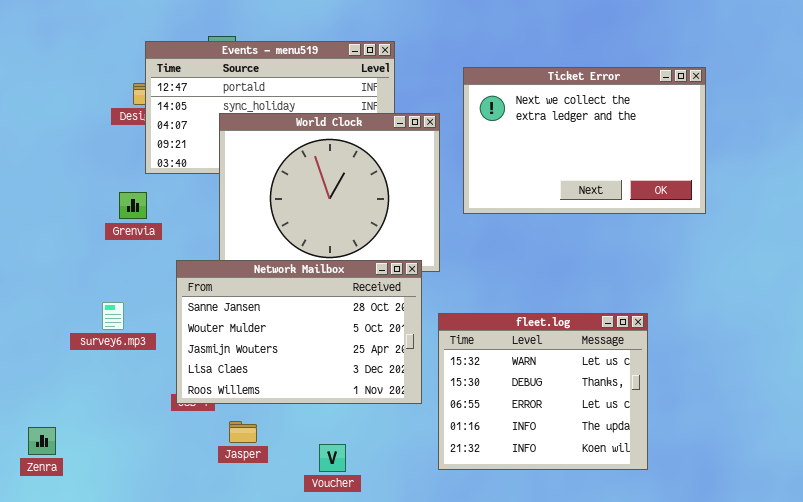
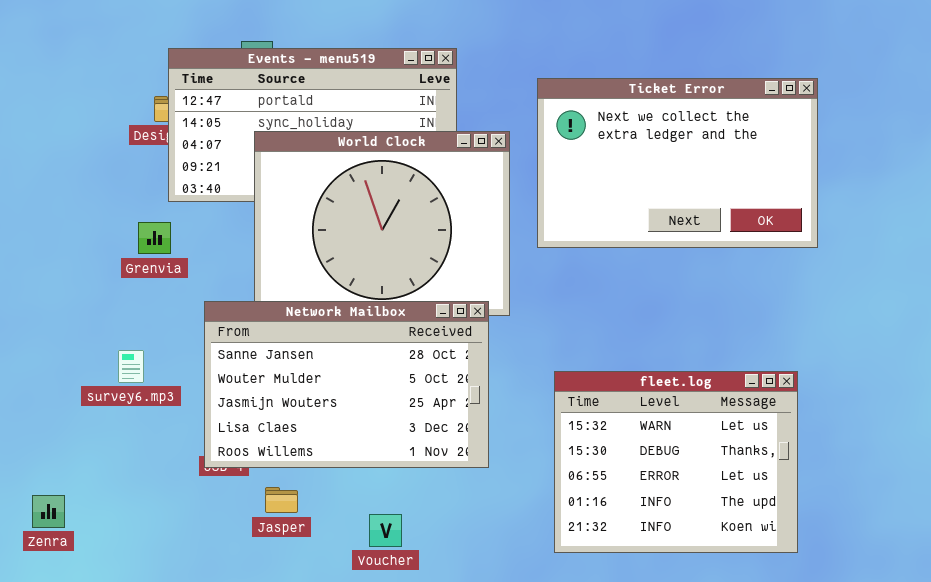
fleet.log: [438,313,648,470] -> [554,371,798,553], moved

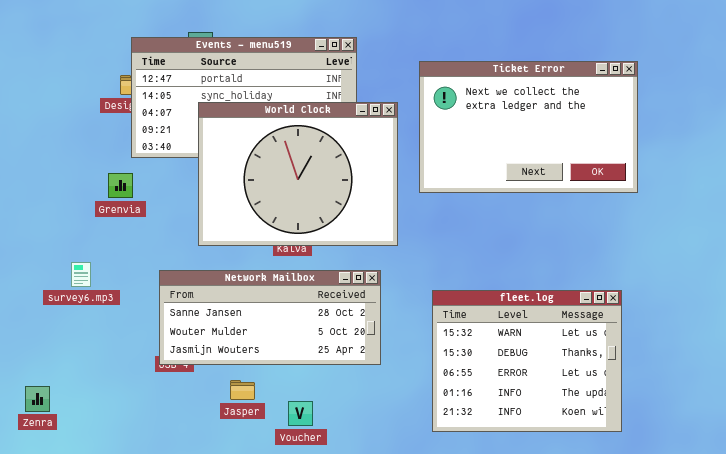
Network Mailbox: [204,301,489,468] -> [159,270,381,365], resized
survey6.mp3: [118,350,144,383] -> [71,262,91,287], moved
Jasper: [265,487,298,513] -> [230,380,255,400], moved

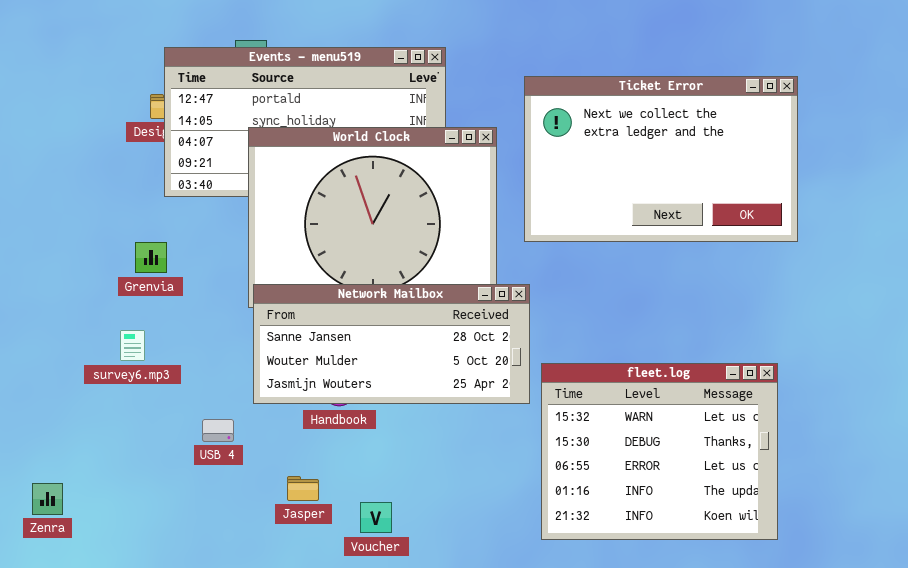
Grenvia: [108,173,133,198] -> [135,242,167,273], moved
survey6.mp3: [71,262,91,287] -> [120,330,145,361], moved
Network Mailbox: [159,270,381,365] -> [253,284,530,404], moved

